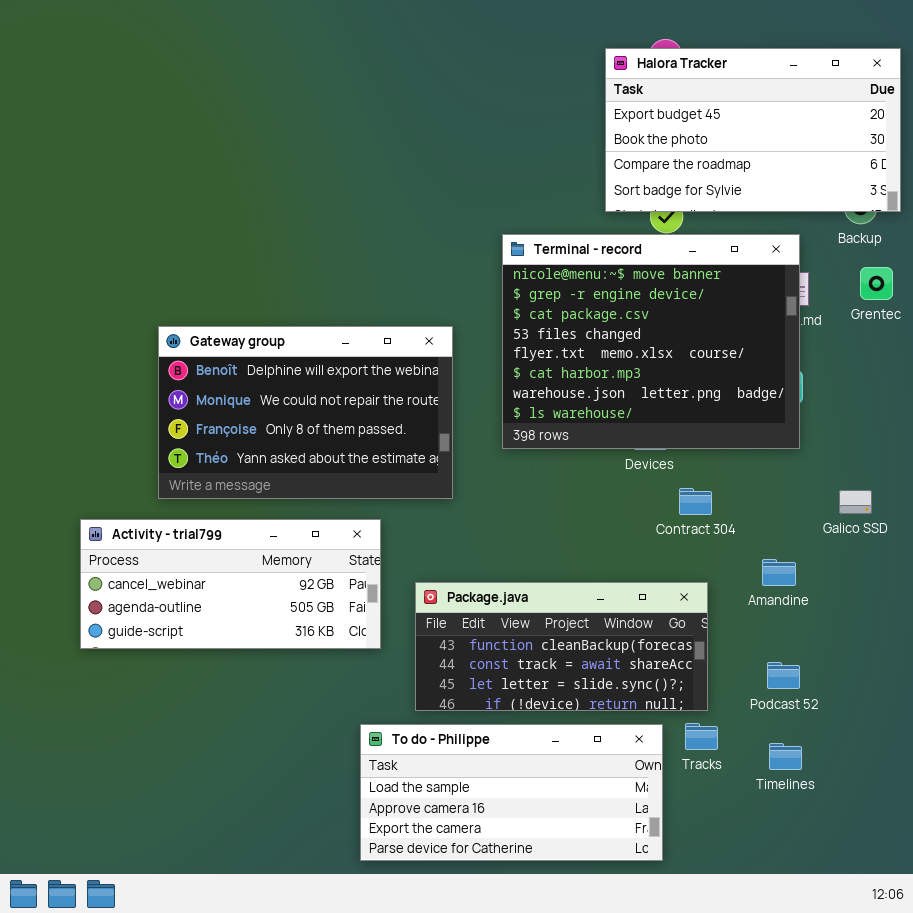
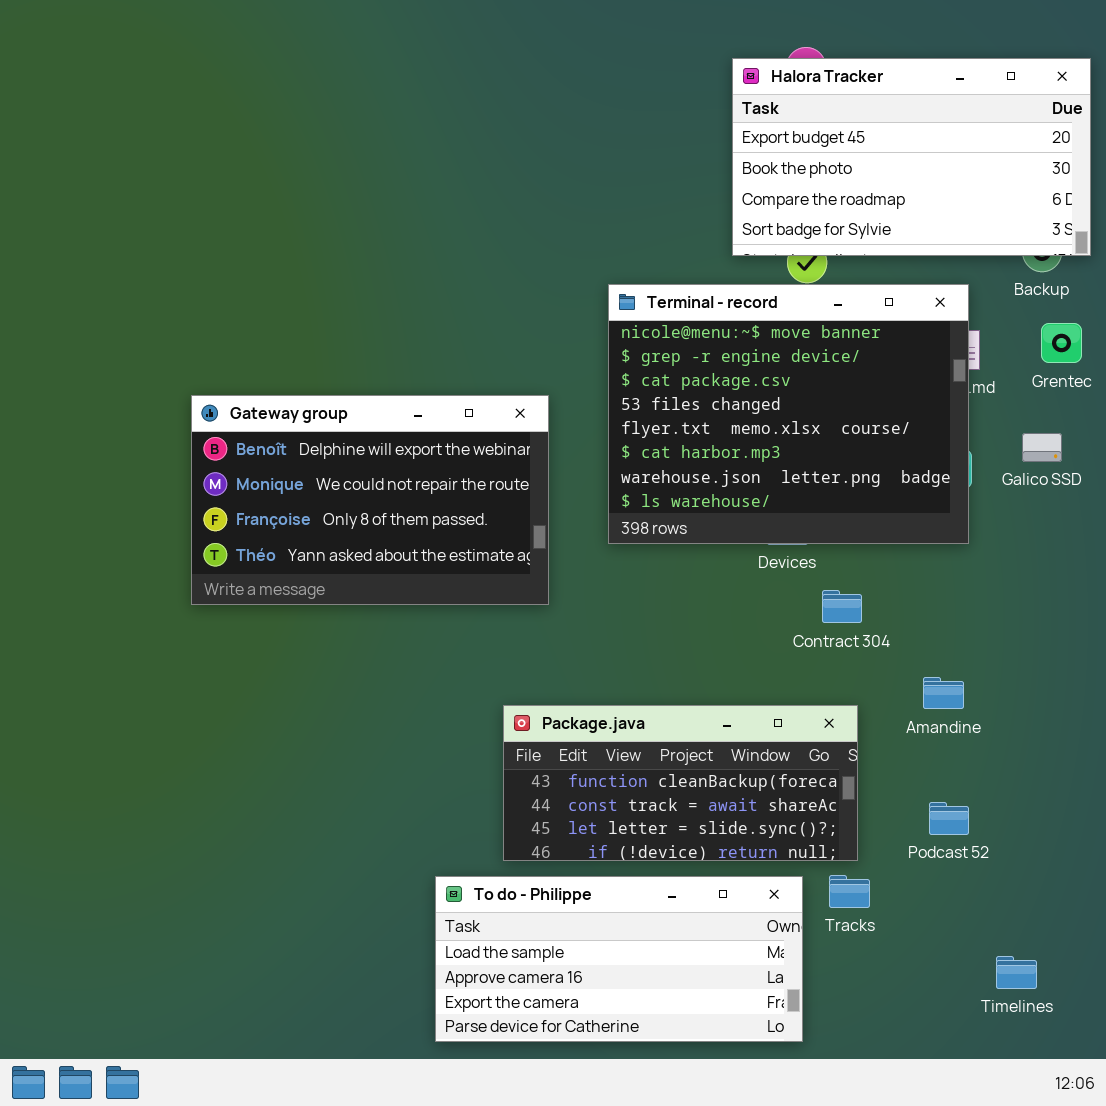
Galico SSD: [839,490,872,514] -> [1022,433,1062,462], moved
Activity - trial799: [80,519,381,649] -> none, closed
Timelines: [769,743,802,770] -> [996,956,1037,989], moved

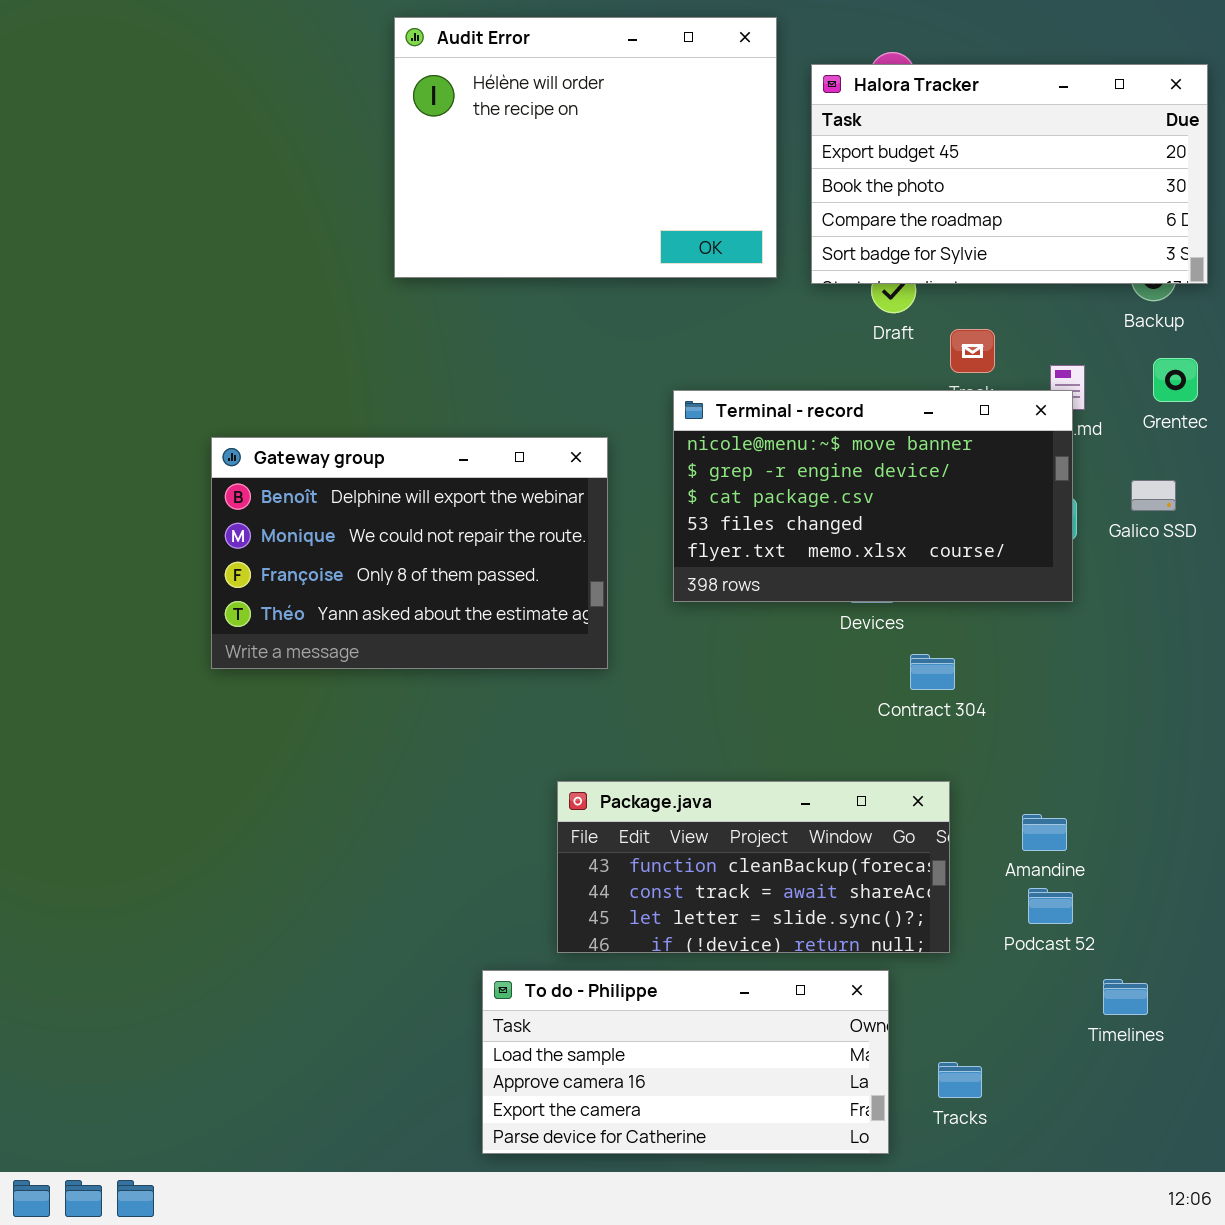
Audit Error: none -> [394,17,777,278], opened
Terminal - record: [608,284,969,544] -> [673,390,1073,602], resized
Amandine: [923,677,964,709] -> [1022,814,1067,851], moved
Tracks: [829,875,870,908] -> [938,1062,982,1098], moved
Timelines: [996,956,1037,989] -> [1103,979,1148,1015], moved

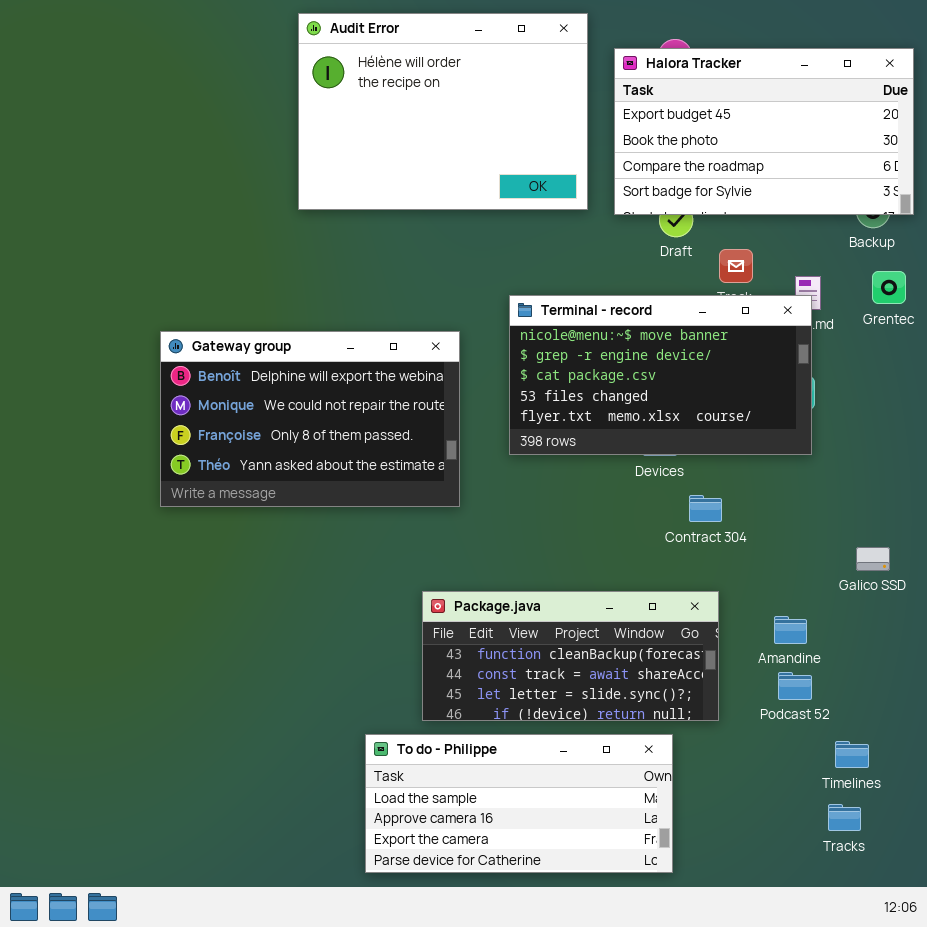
Galico SSD: [1131,480,1176,511] -> [856,547,890,571], moved
Tracks: [938,1062,982,1098] -> [828,804,861,831], moved

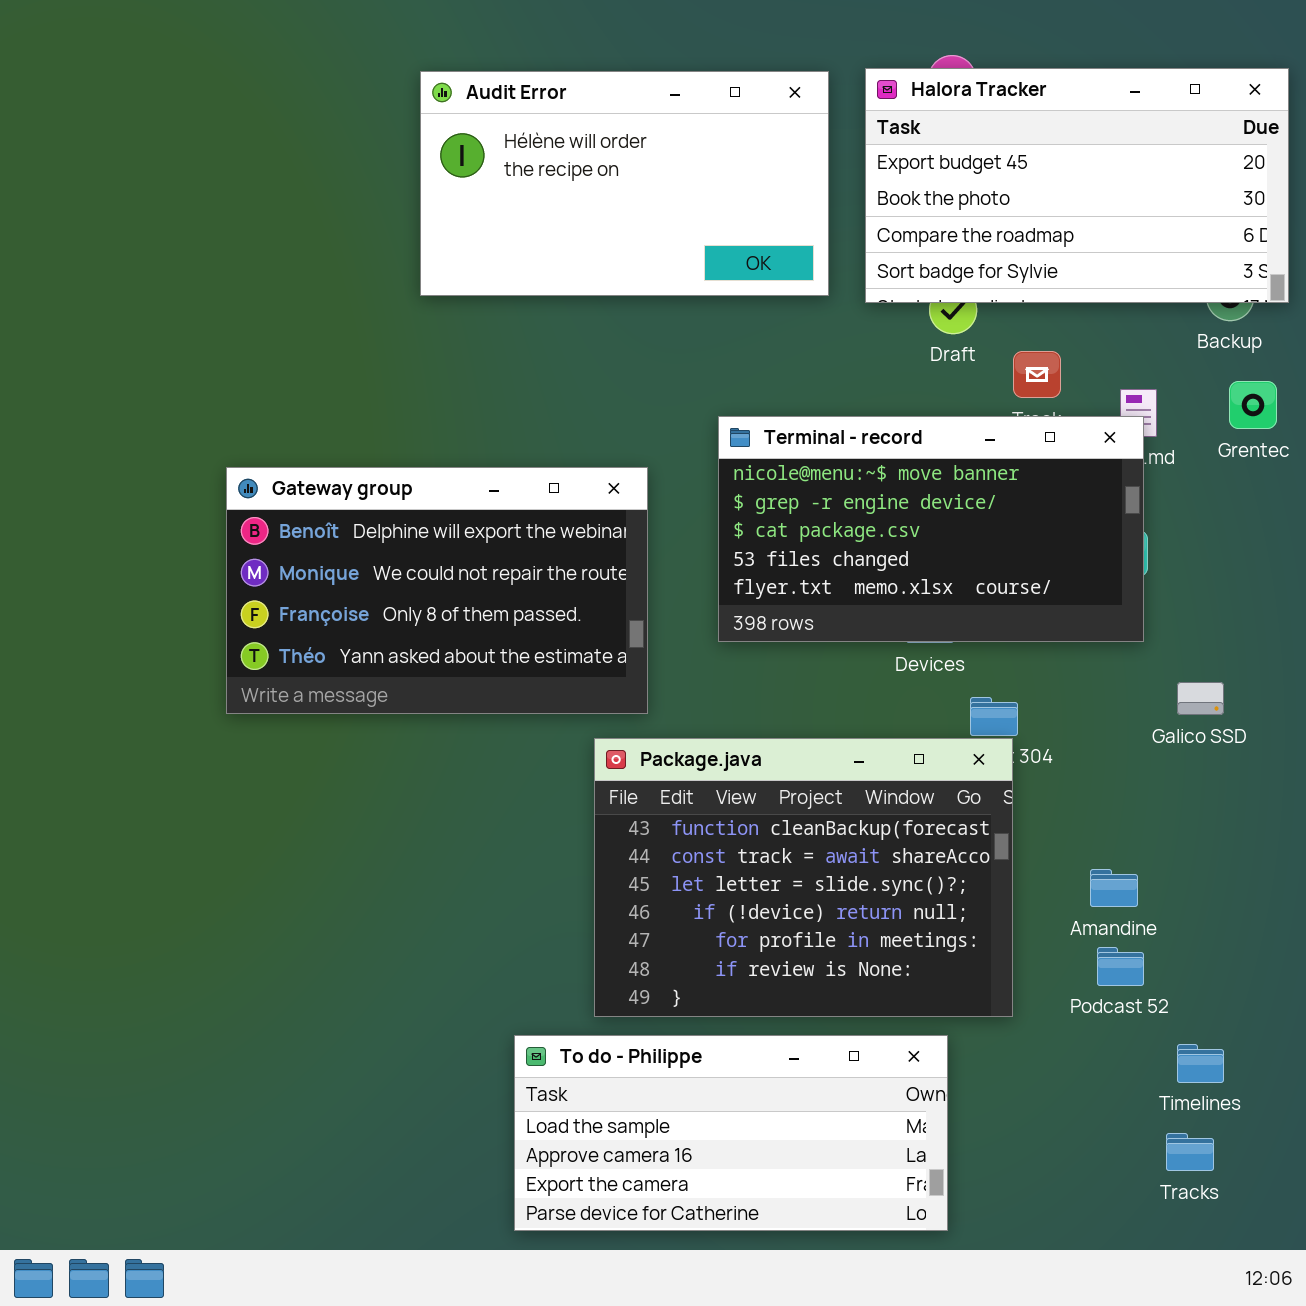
Audit Error: [298,13,588,210] -> [420,71,829,296], resized
Galico SSD: [856,547,890,571] -> [1177,682,1224,715], moved
Package.java: [422,591,719,721] -> [594,738,1013,1017], resized

